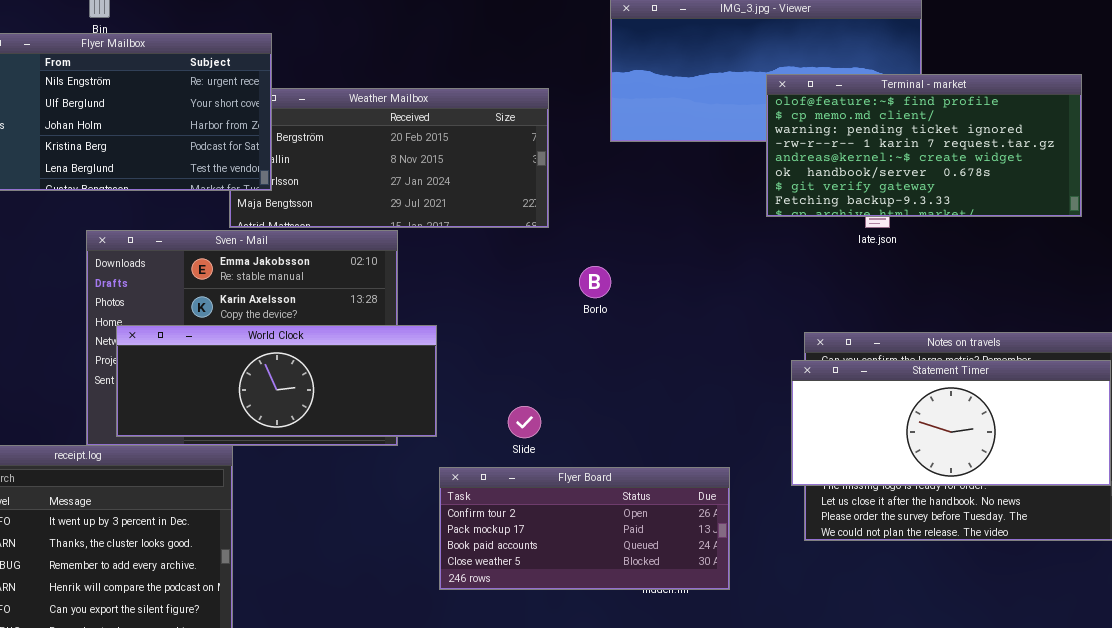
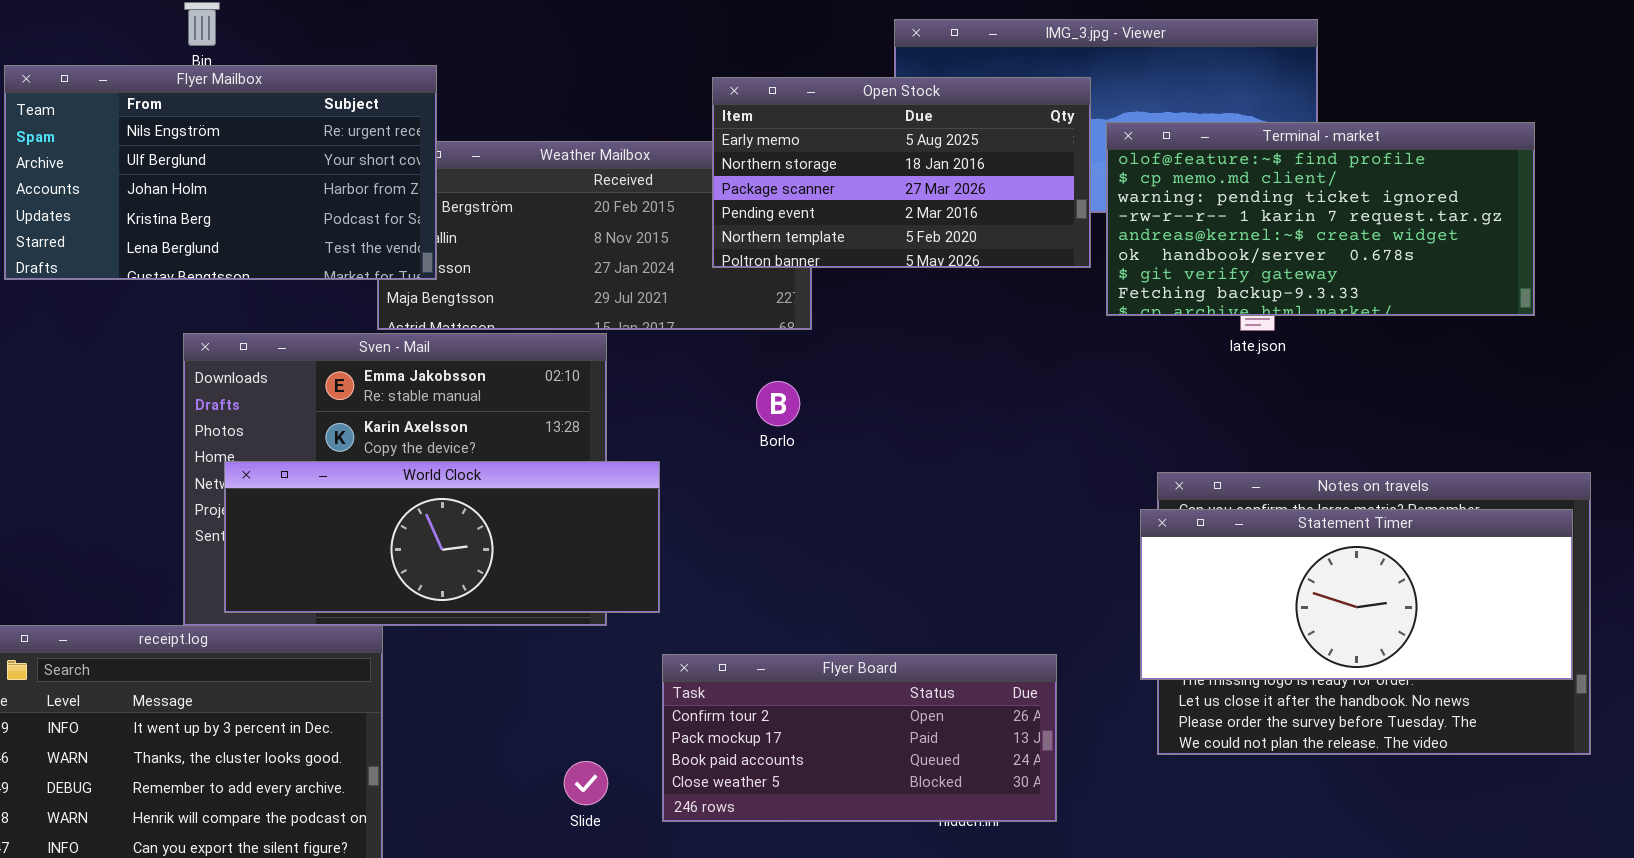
Open Stock: none -> [712,77,1091,268], opened
Borlo: [579,266,611,298] -> [756,381,800,426], moved
Slide: [508,406,541,438] -> [564,761,608,805], moved

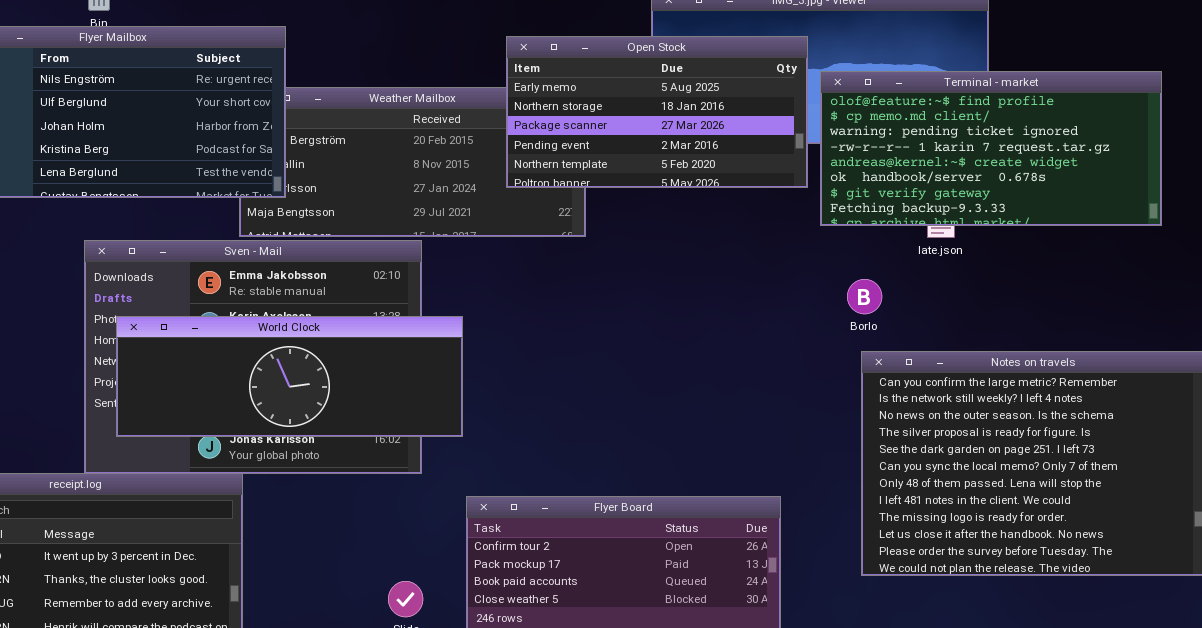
Borlo: [756,381,800,426] -> [847,279,882,314], moved
World Clock: [224,461,660,613] -> [116,316,463,437], moved
Statement Timer: [1140,509,1573,680] -> none, closed

